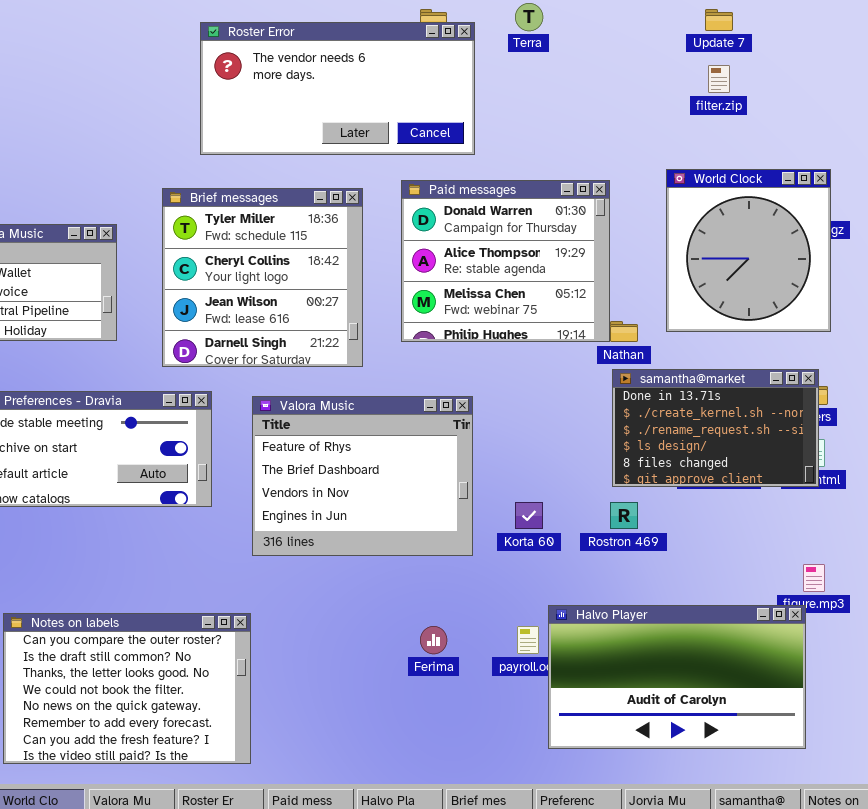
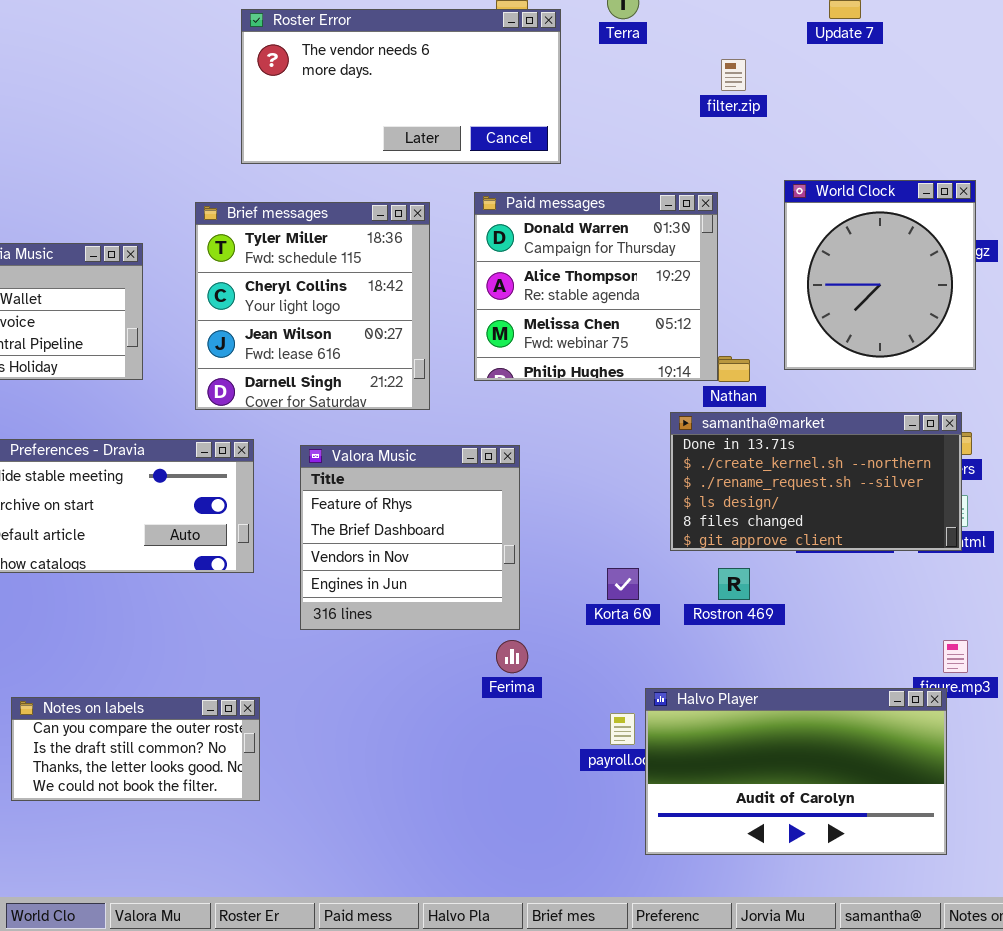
filter.zip: [708,65,730,93] -> [721,59,746,91], moved
samantha@market: [612,369,819,487] -> [670,412,962,551], resized
Valora Music: [252,396,473,556] -> [300,445,520,630], resized
Notes on labels: [3,613,251,764] -> [11,697,260,801], resized
Ferima: [420,626,447,654] -> [496,640,528,673], moved

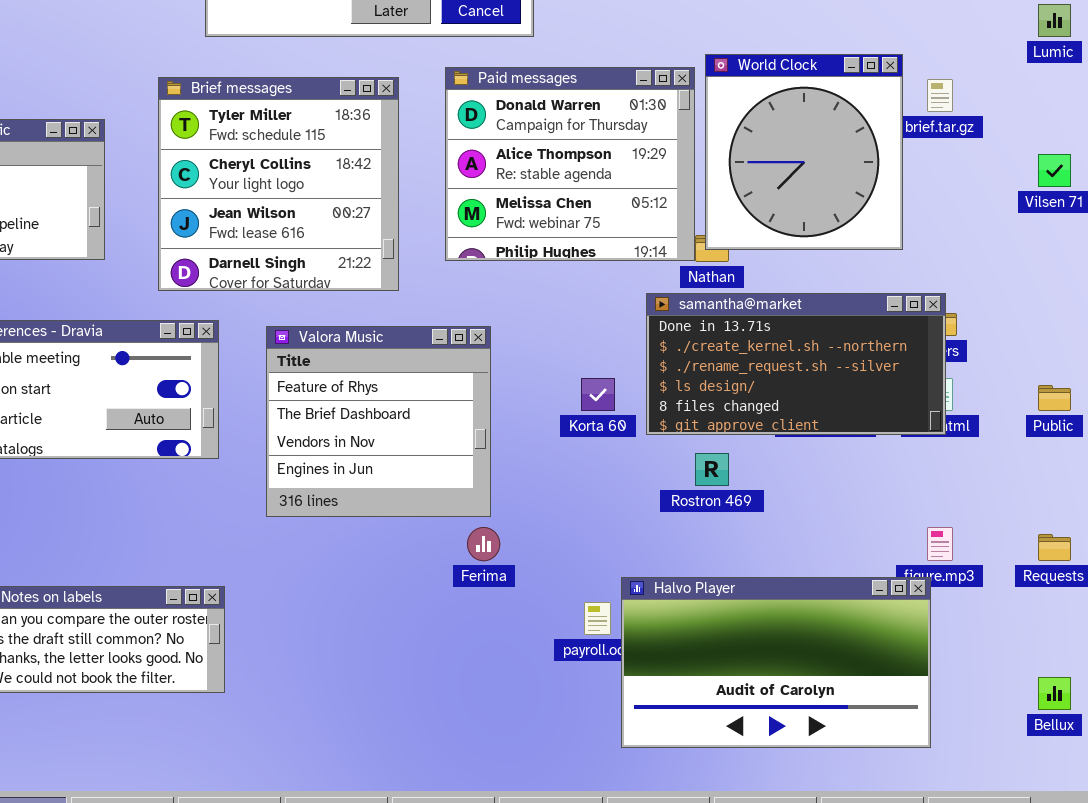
World Clock: [784,180,976,370] -> [705,54,903,250], moved
Korta 60: [607,568,639,600] -> [581,378,615,411], moved

